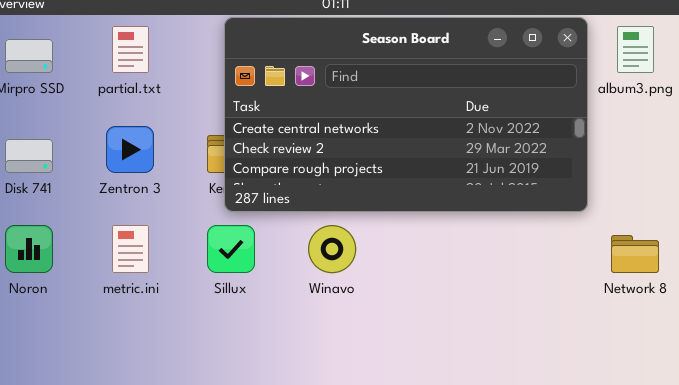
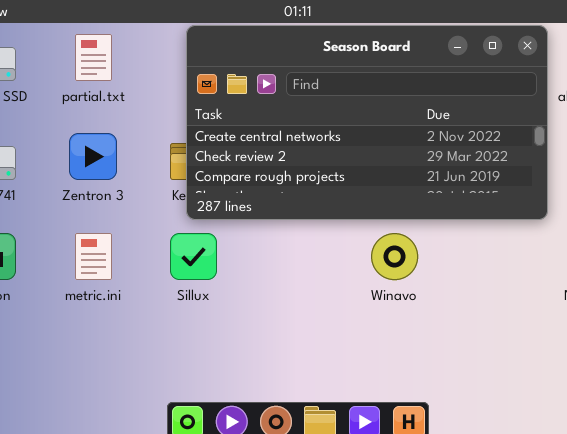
Winavo: [308,225,356,273] -> [371,233,418,280], moved

